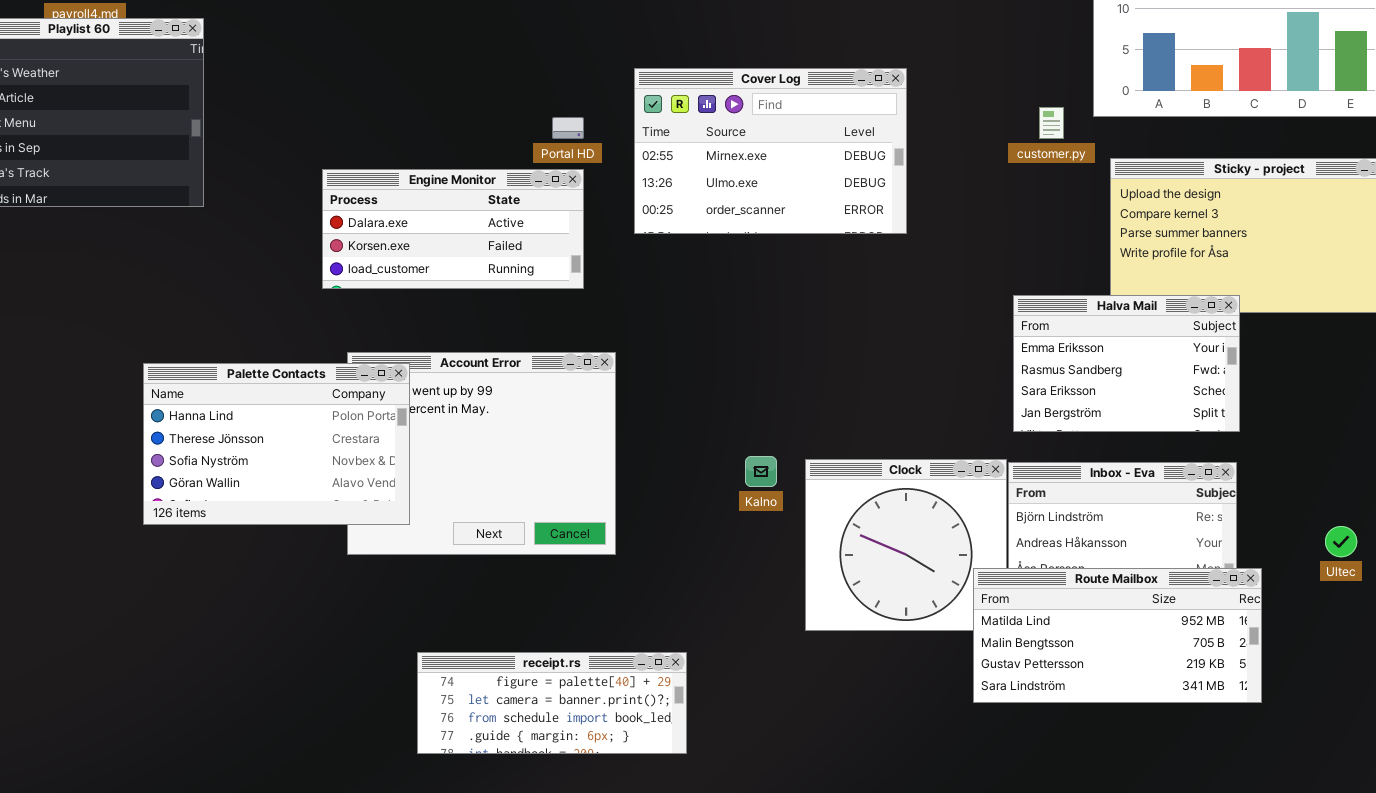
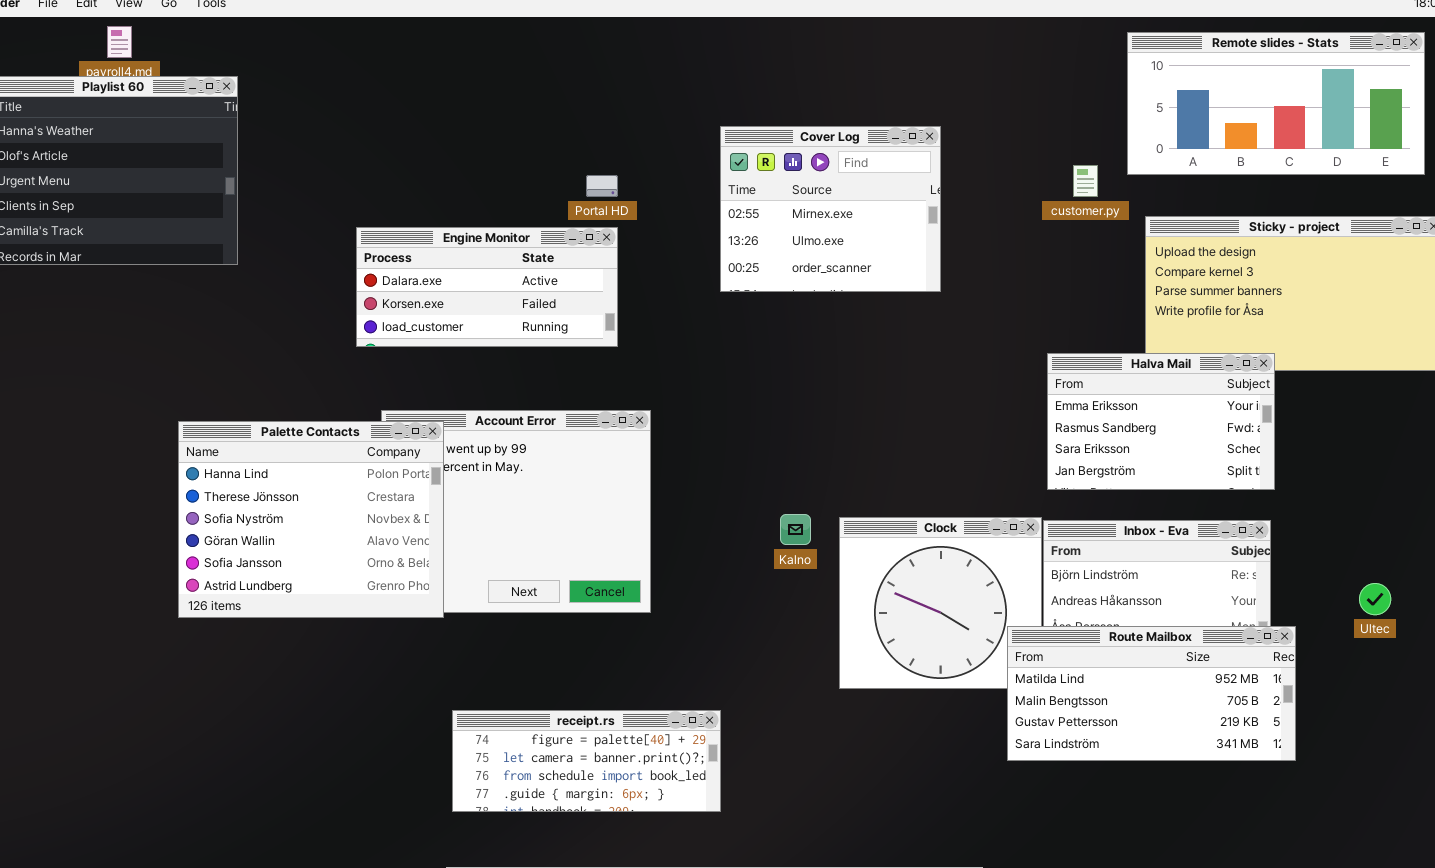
Cover Log: [634,68,907,234] -> [720,126,941,292], resized
Palette Contacts: [143,363,410,525] -> [178,421,444,618], resized

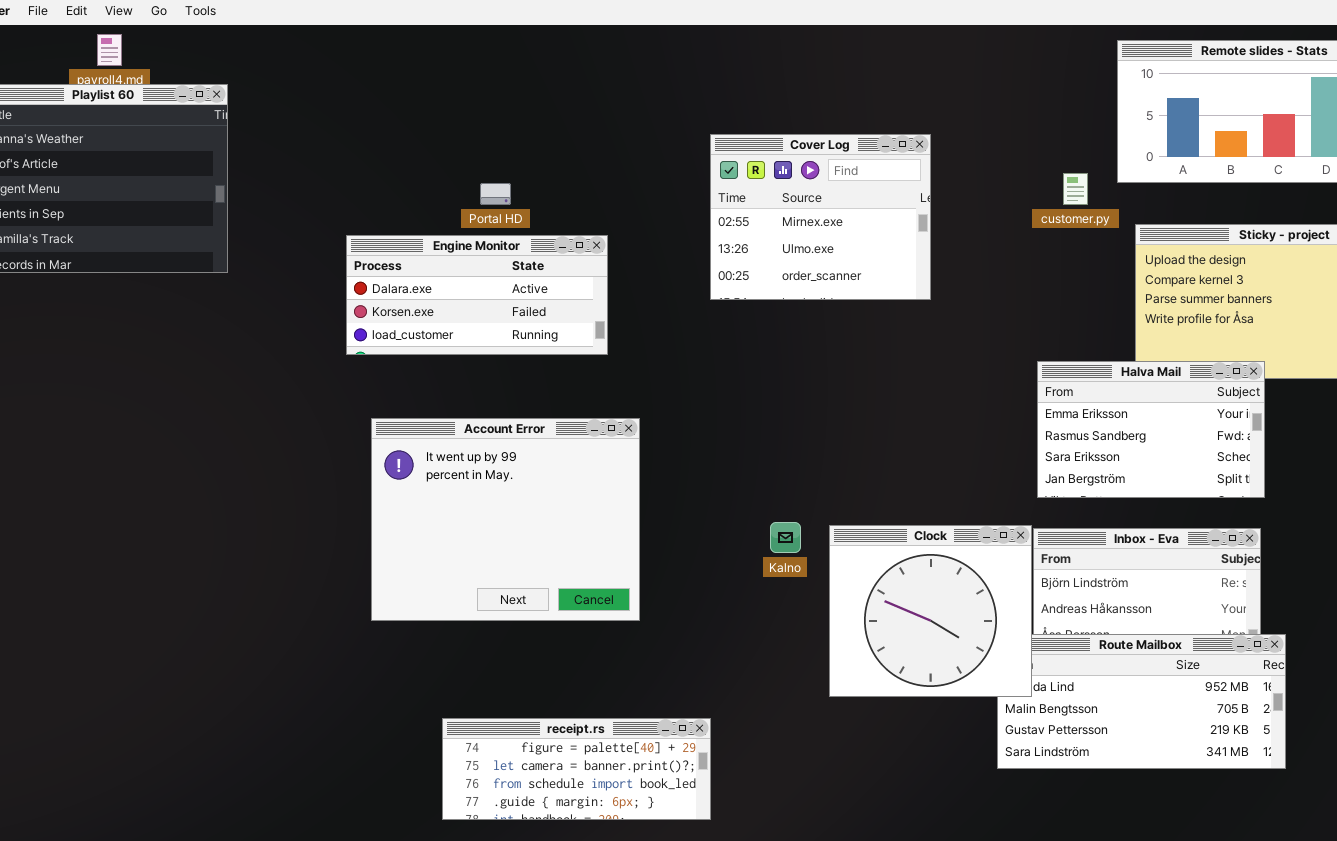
Portal HD: [586,175,618,197] -> [480,183,511,205], moved
Palette Contacts: [178,421,444,618] -> none, closed
Clock: [839,517,1042,689] -> [829,525,1032,697], raised

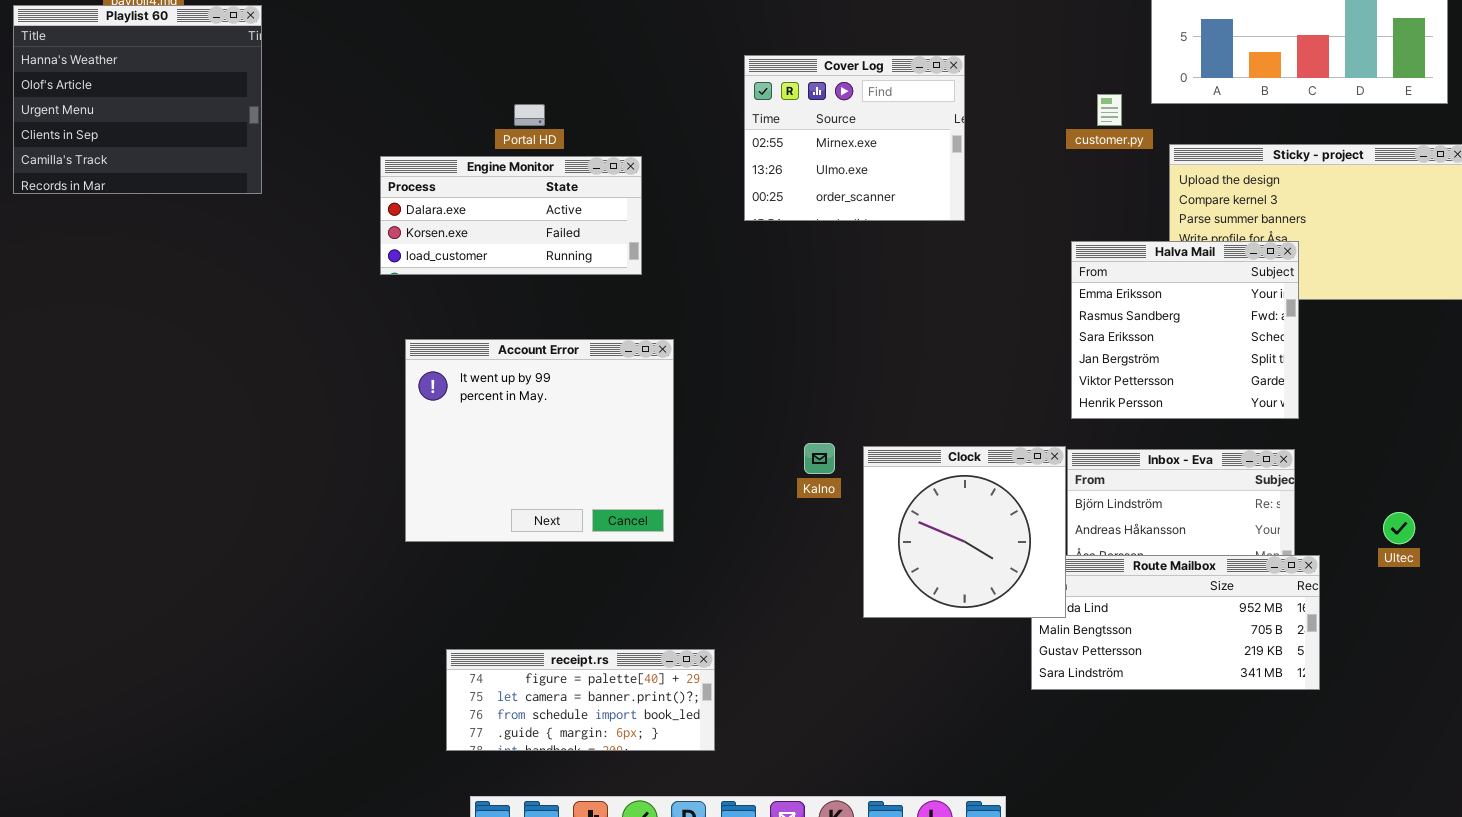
Halva Mail: [1037,361,1265,498] -> [1071,241,1299,419], resized
receipt.rs: [442,718,711,820] -> [446,649,715,751], moved

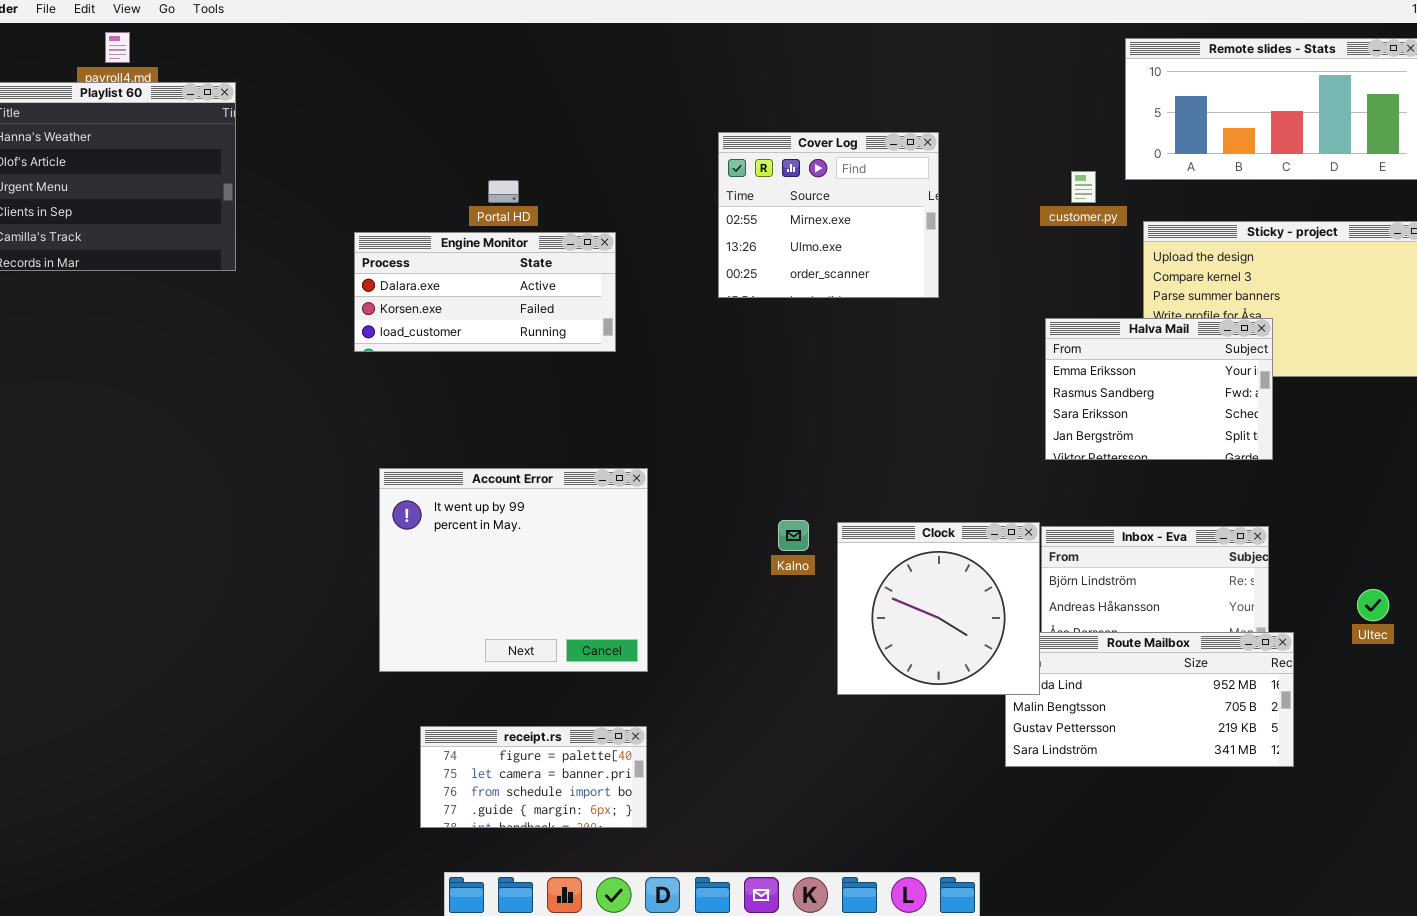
Halva Mail: [1071,241,1299,419] -> [1045,318,1273,460], resized
Account Error: [405,339,674,542] -> [379,468,648,672], moved
receipt.rs: [446,649,715,751] -> [420,726,647,828], resized

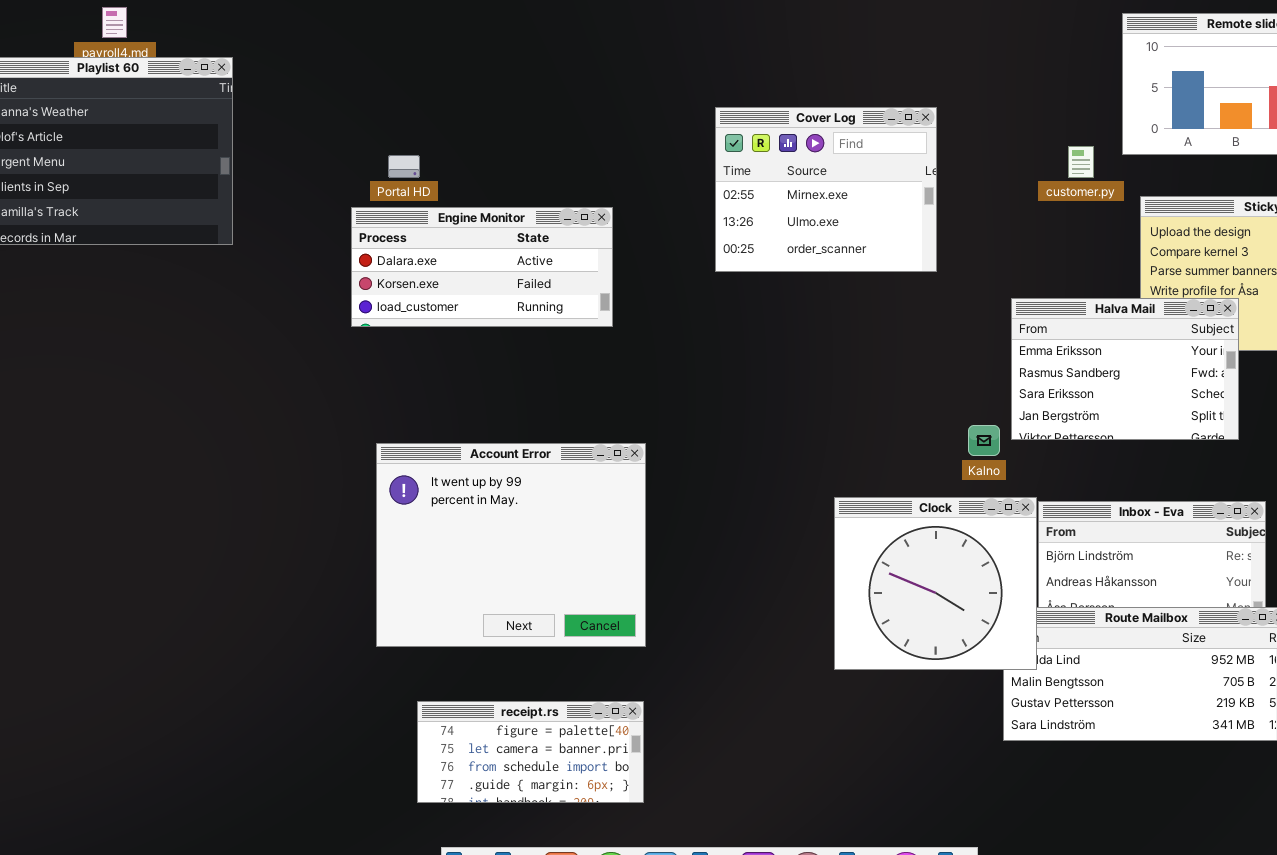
Portal HD: [488,180,519,203] -> [388,155,420,178], moved
Halva Mail: [1045,318,1273,460] -> [1011,298,1239,440], moved
Kalno: [778,520,809,551] -> [968,425,1000,456], moved

